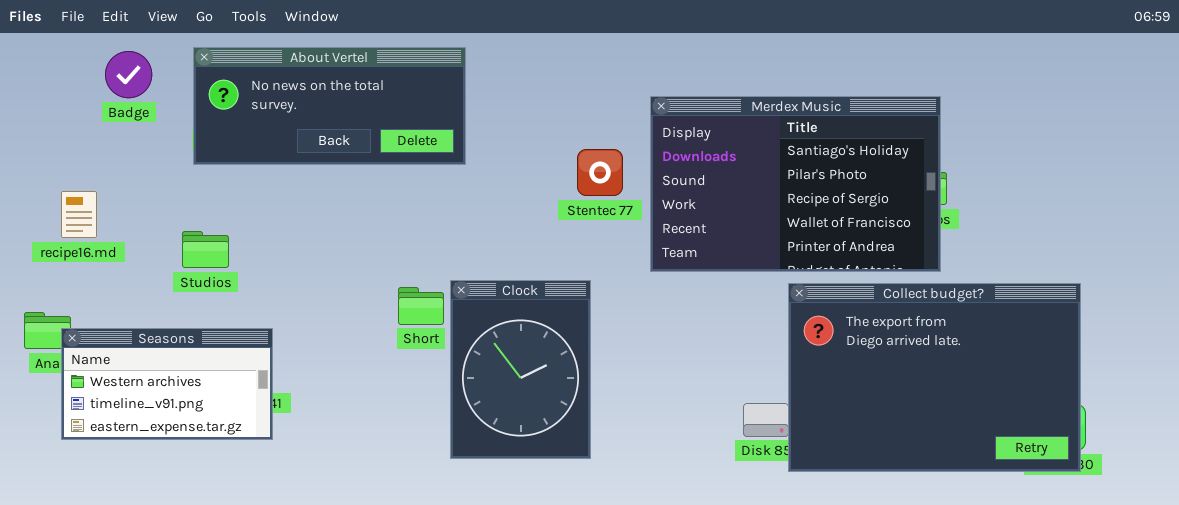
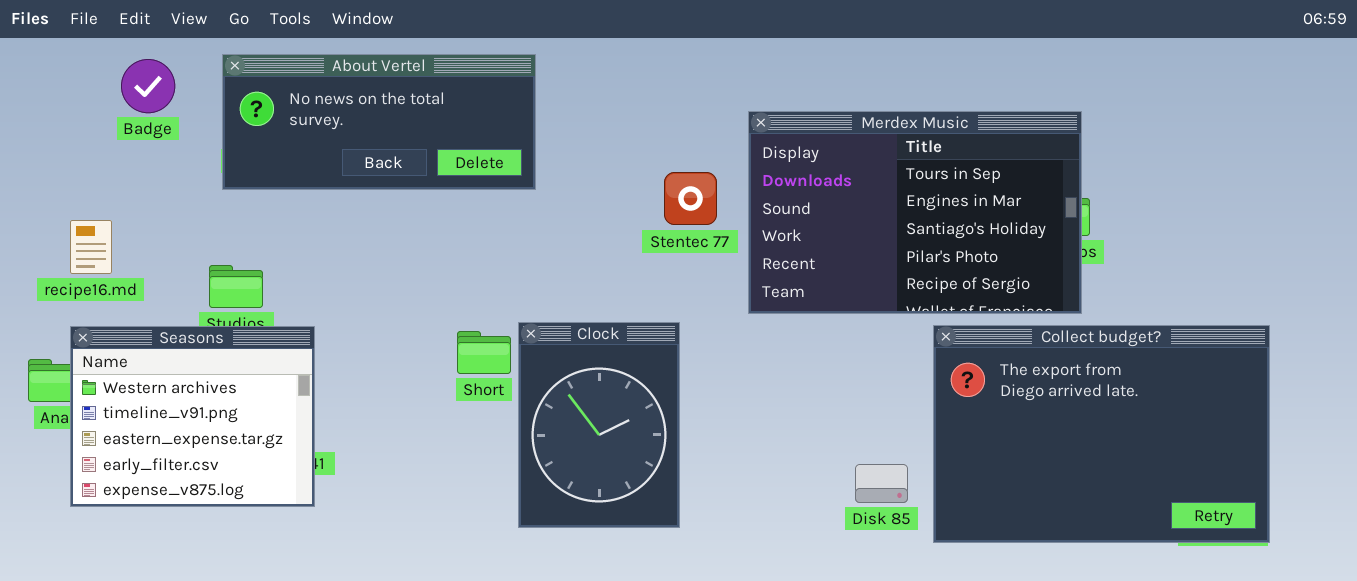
Merdex Music: [650,96,941,272] -> [748,111,1082,314], scrolled up 2 rows
Collect budget?: [788,283,1081,472] -> [933,325,1270,543], moved
Seasons: [61,328,273,440] -> [70,326,315,507], resized

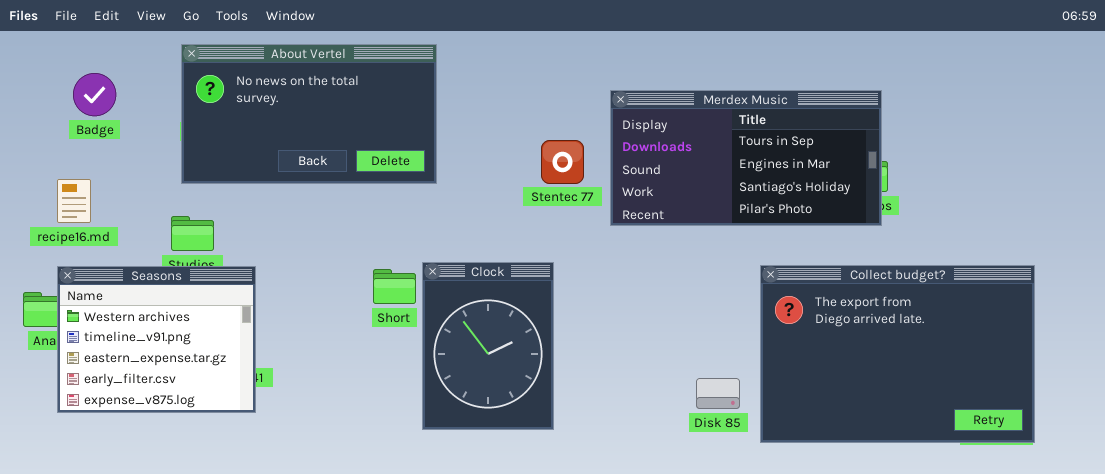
About Vertel: [222,54,536,190] -> [181,44,437,184], resized
Badge: [121,59,175,113] -> [73,73,116,116], moved
Merdex Music: [748,111,1082,314] -> [610,90,882,226], resized

